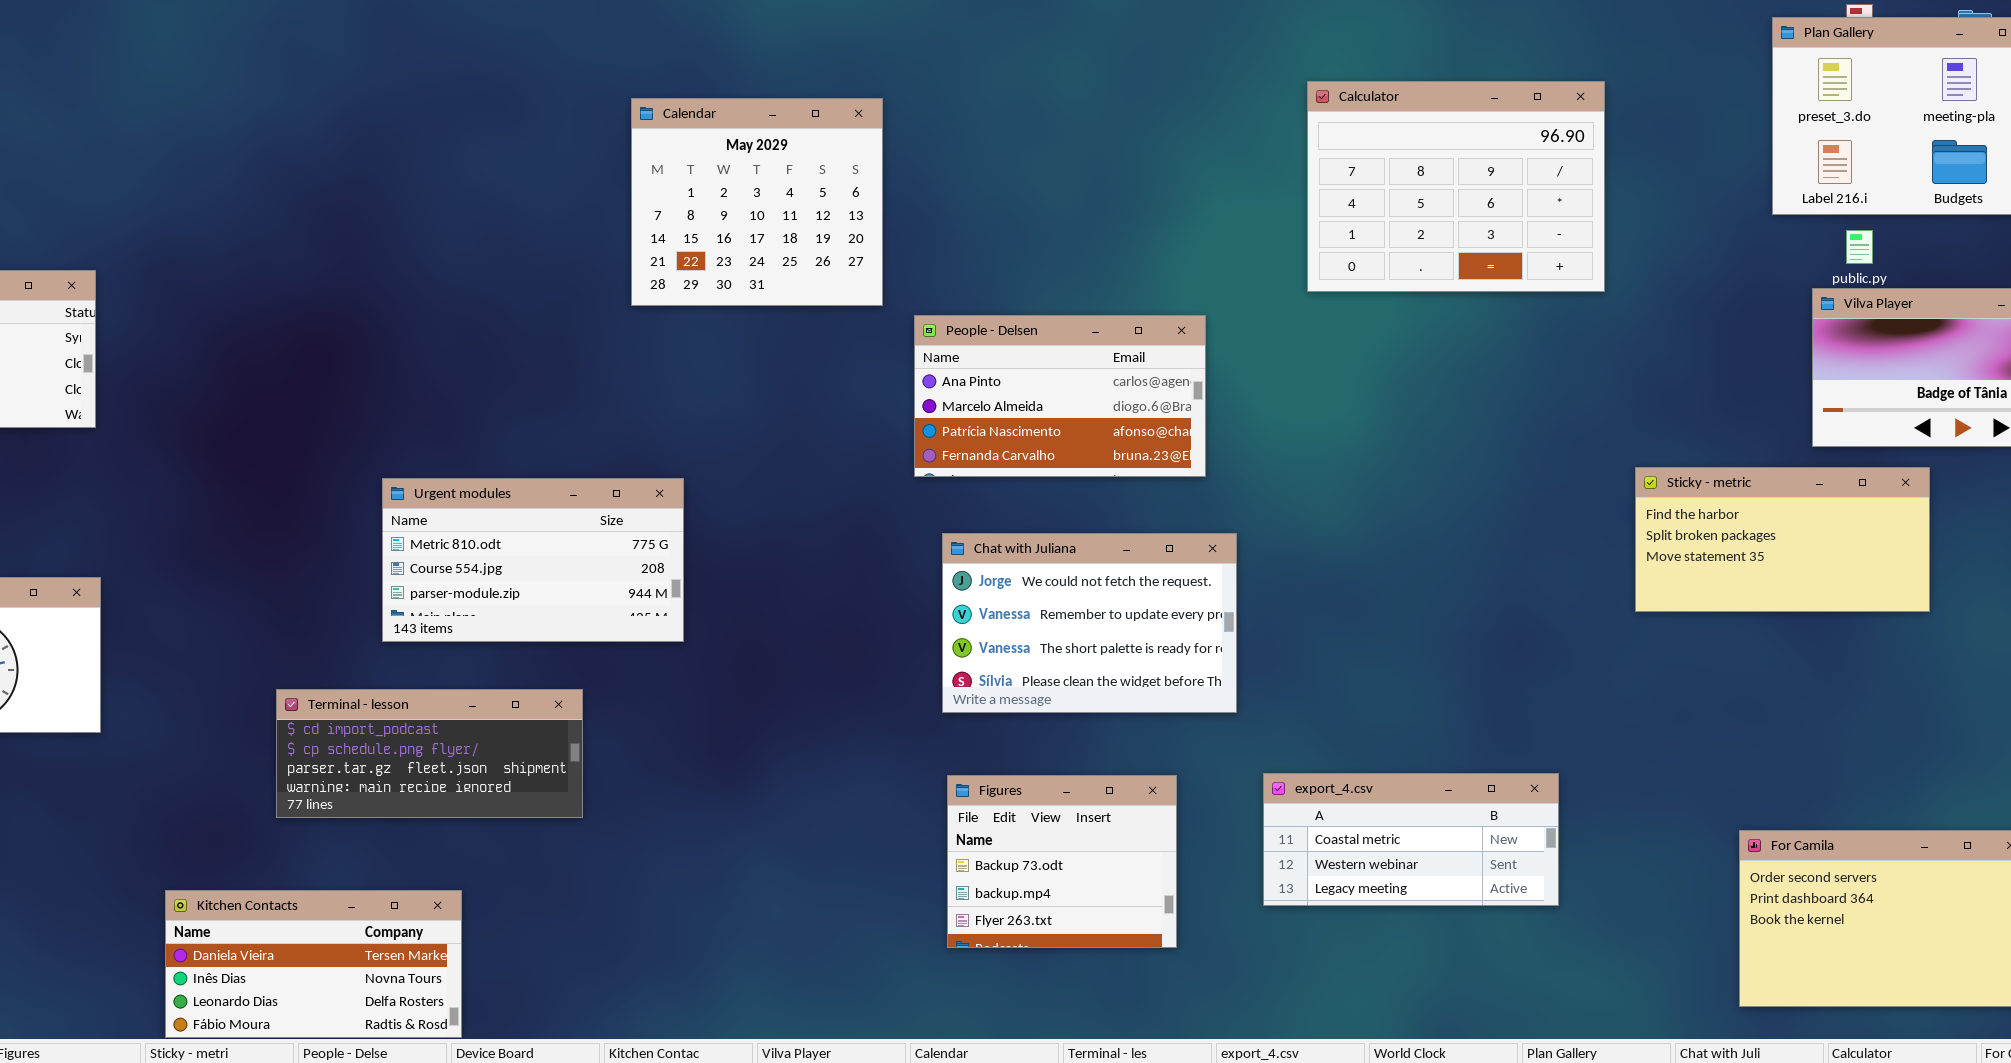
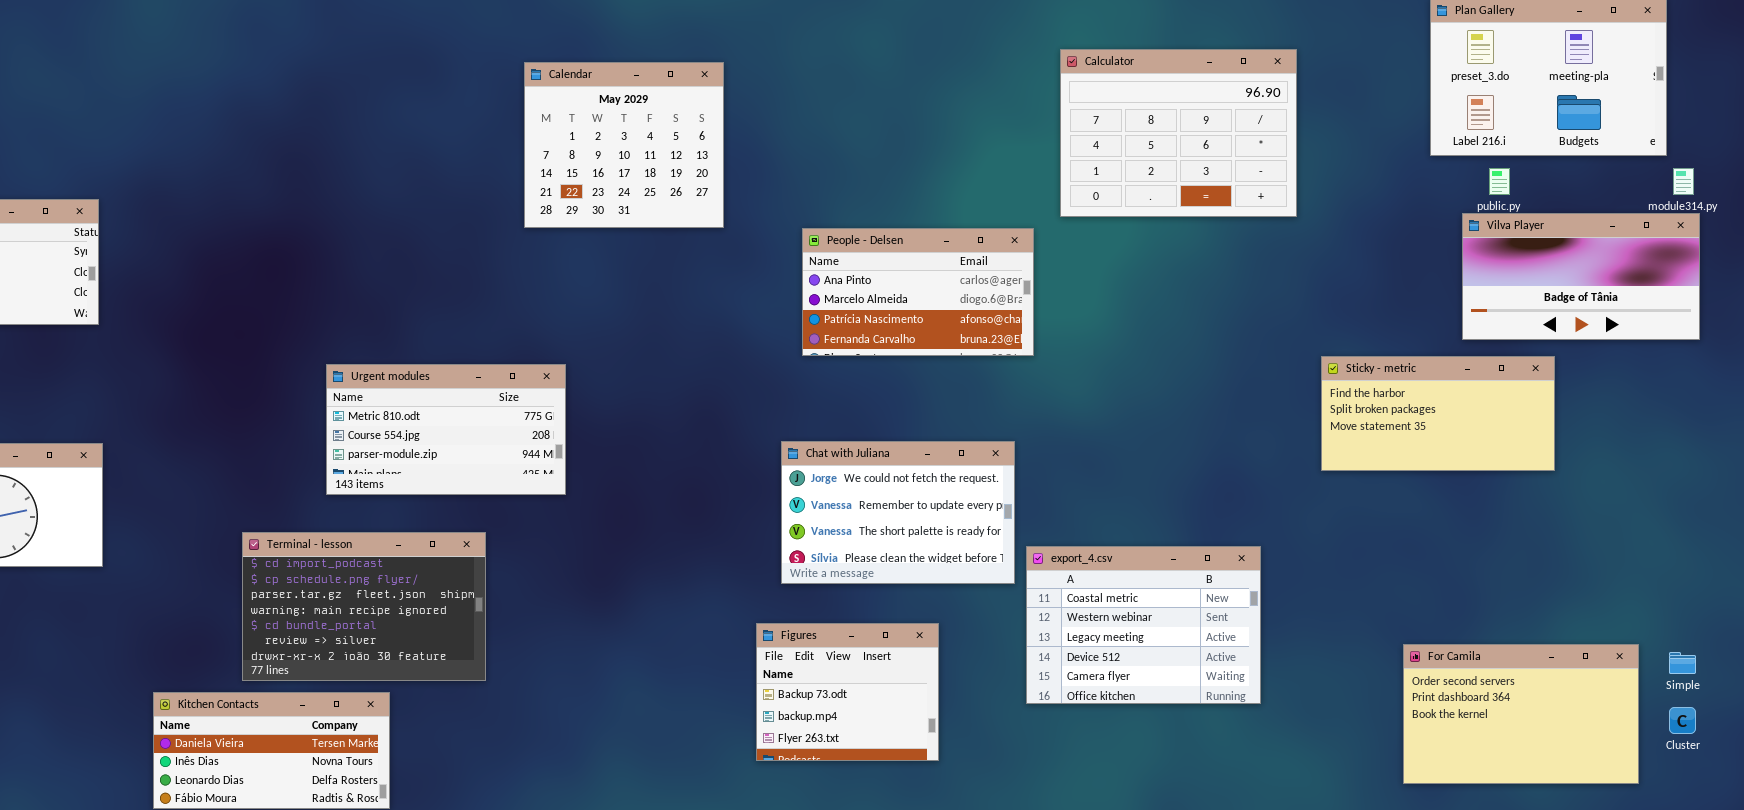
People - Delsen: [914,315,1206,477] -> [802,228,1034,356], moved
Chat with Juliana: [942,533,1237,713] -> [781,441,1015,584], moved
Terminal - lesson: [276,689,583,818] -> [242,532,486,681], resized
export_4.csv: [1263,773,1559,906] -> [1026,546,1261,704], resized
Figures: [947,775,1177,948] -> [756,623,939,761], moved

